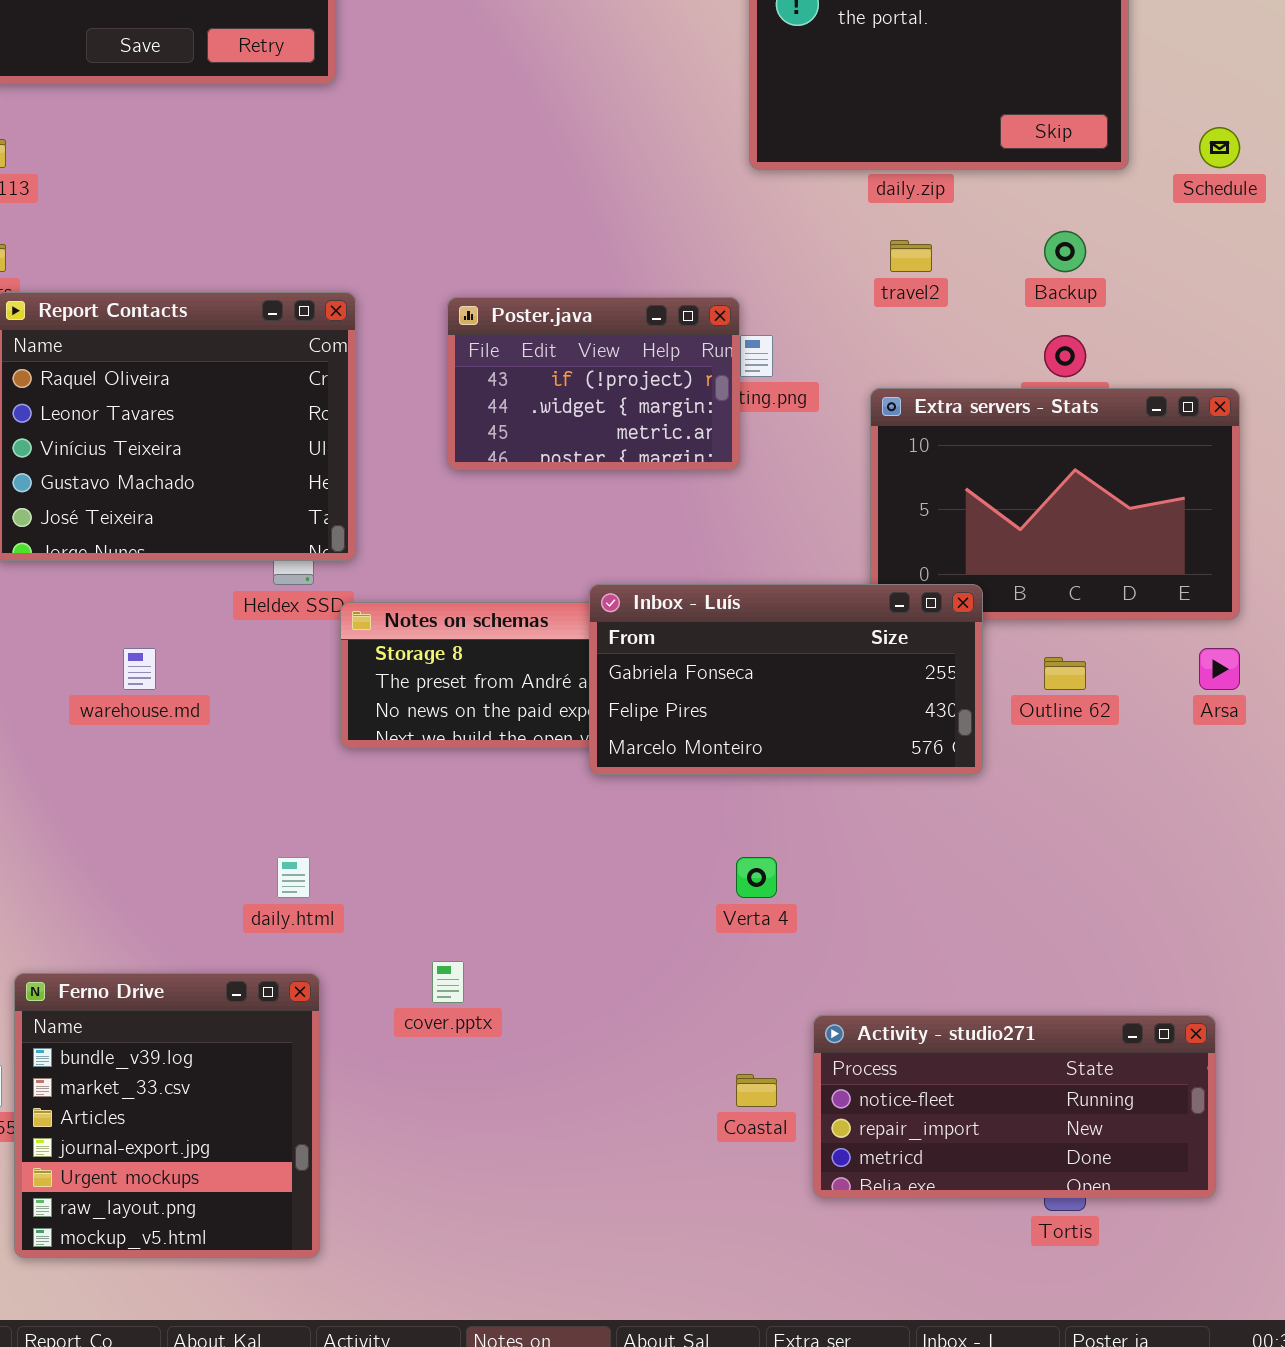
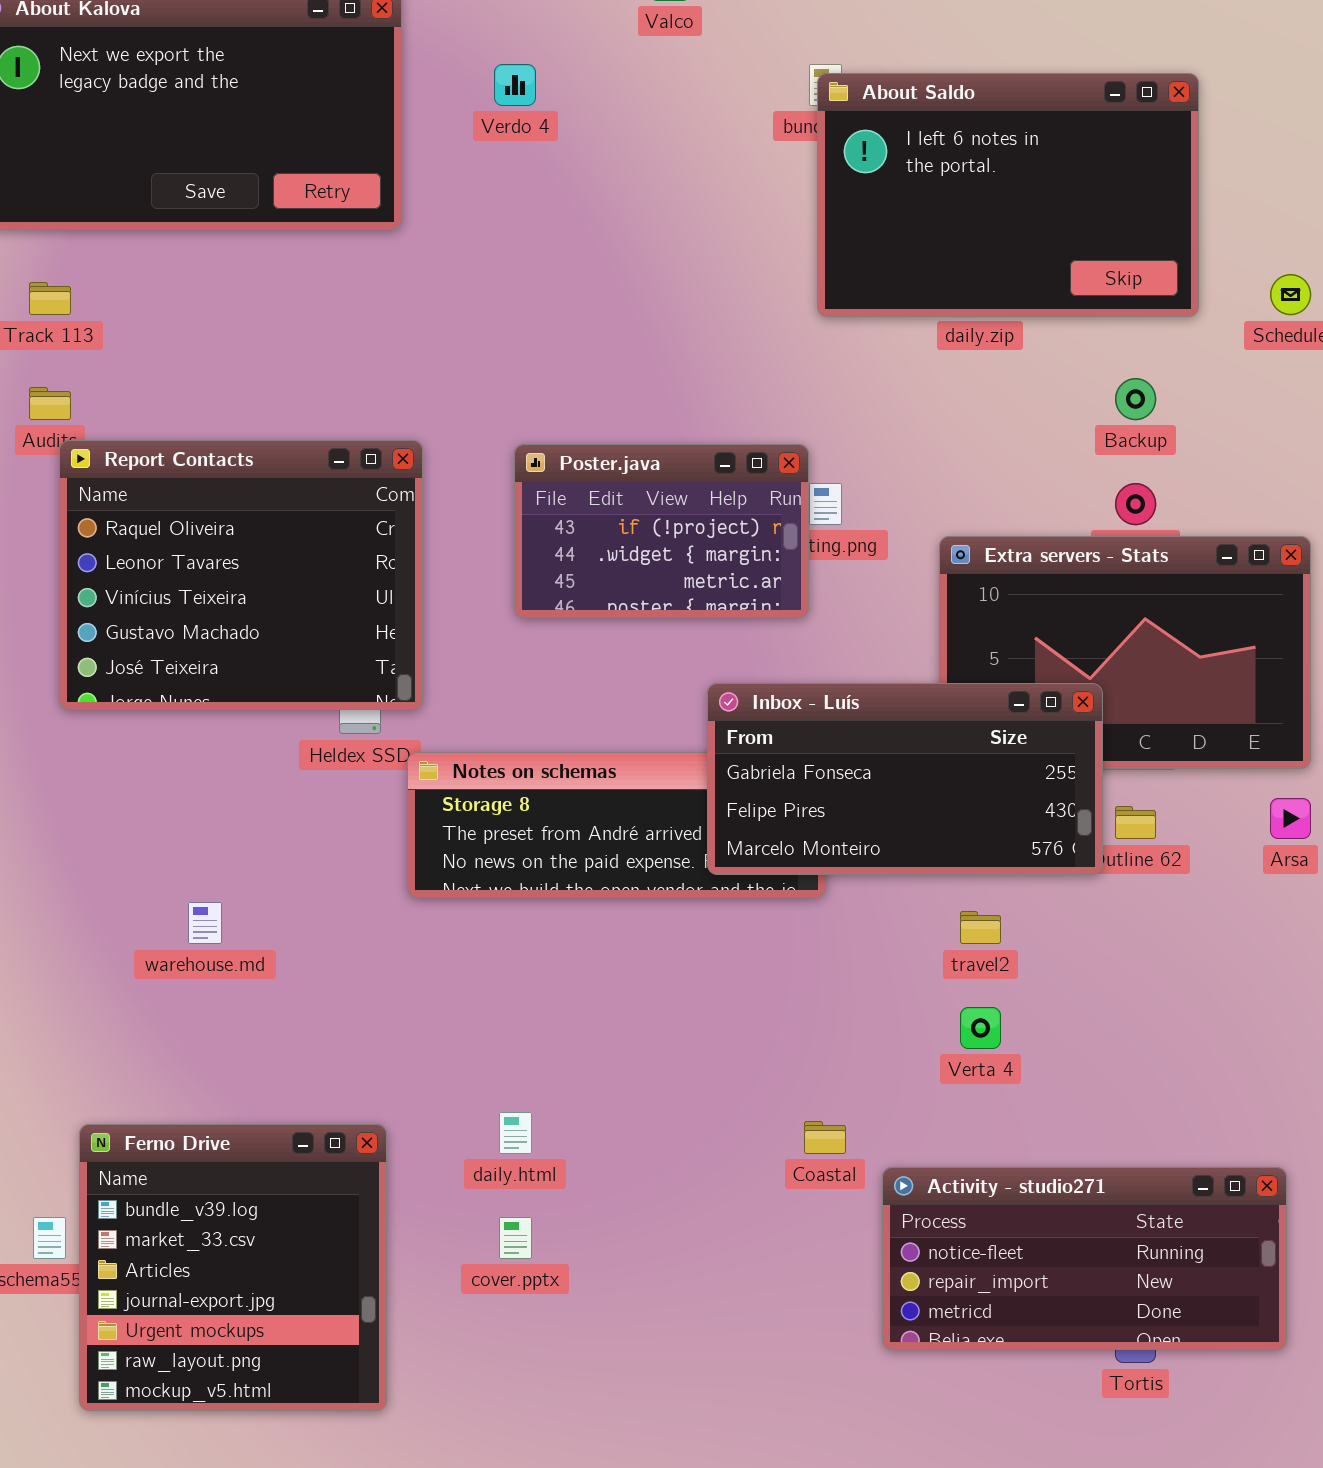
travel2: [890,240,932,272] -> [960,911,1001,944], moved
Inbox - Luís: [589,584,983,775] -> [707,683,1103,875], moved
warehouse.md: [123,648,156,690] -> [188,902,222,944], moved
daily.html: [277,857,310,898] -> [499,1112,532,1154], moved
Verta 4: [736,857,777,898] -> [960,1007,1001,1049], moved
cover.pptx: [432,961,464,1003] -> [499,1217,532,1259], moved
Coastal: [736,1074,777,1107] -> [804,1121,846,1154], moved

